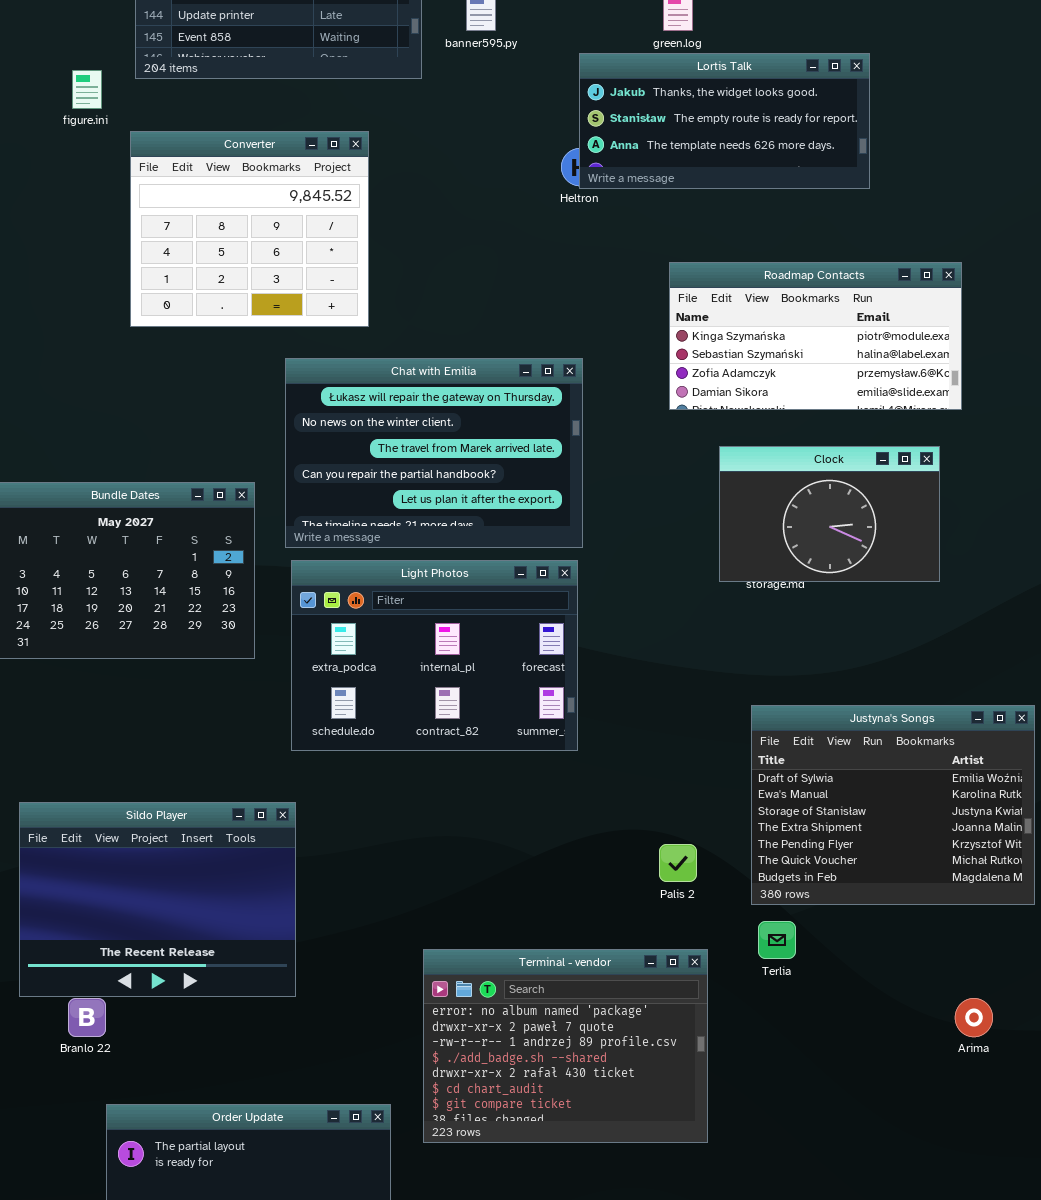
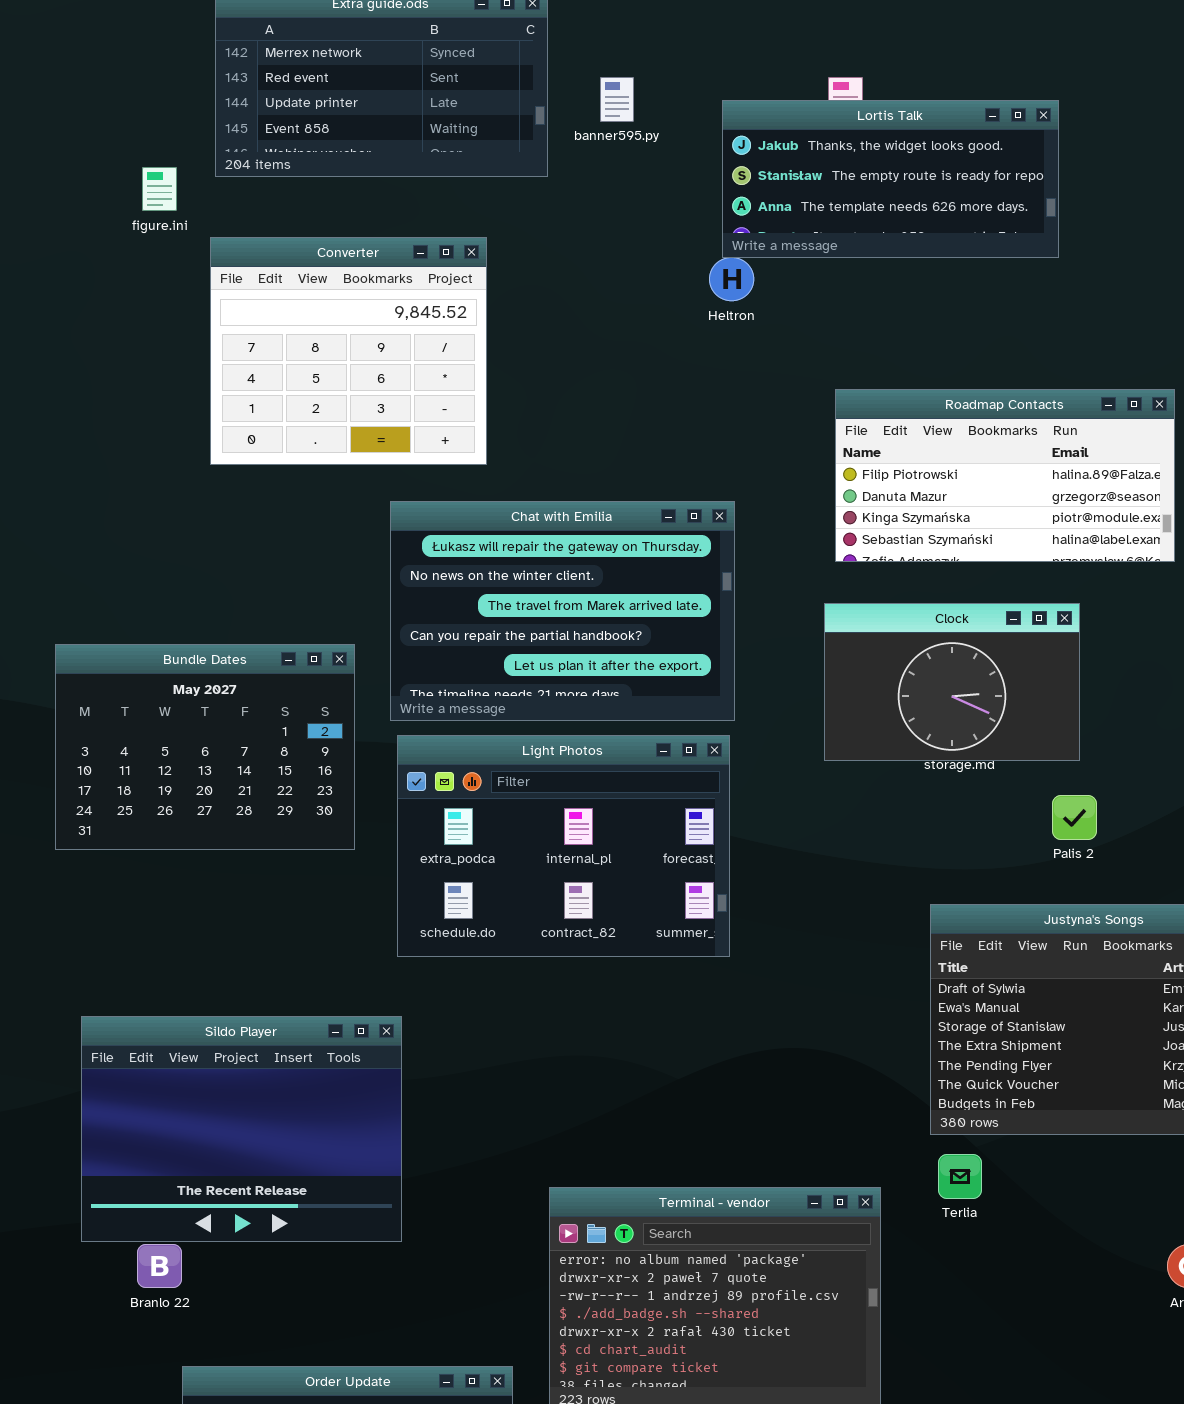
Lortis Talk: [579,53,870,189] -> [722,100,1059,258], moved
Roadmap Contacts: [669,262,962,410] -> [835,389,1175,562], scrolled up 2 rows
Clock: [719,446,940,582] -> [824,603,1080,761], moved
Palis 2: [659,844,697,882] -> [1052,795,1097,840], moved

